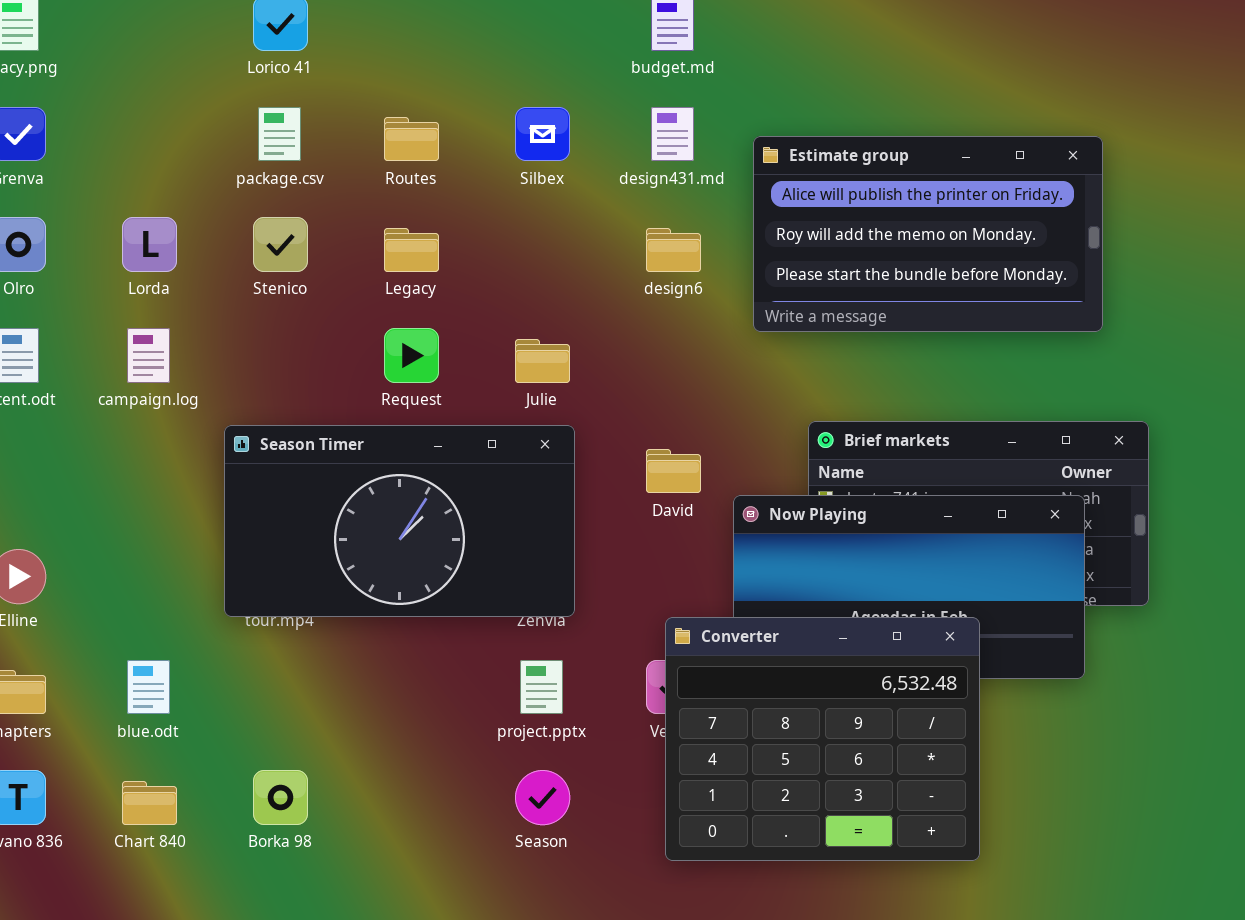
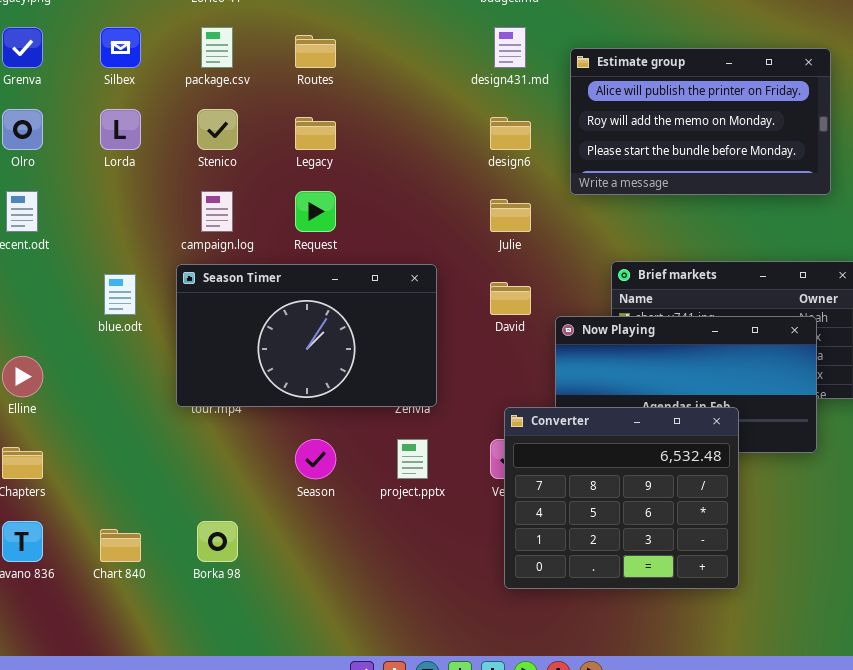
Silbex: [515,107,570,161] -> [100,27,141,68], moved
campaign.log: [127,328,170,383] -> [201,191,233,232], moved
Julie: [515,339,570,383] -> [490,199,531,232], moved
blue.odt: [127,660,170,714] -> [104,274,136,315], moved
Season: [515,770,570,825] -> [295,439,336,479], moved

